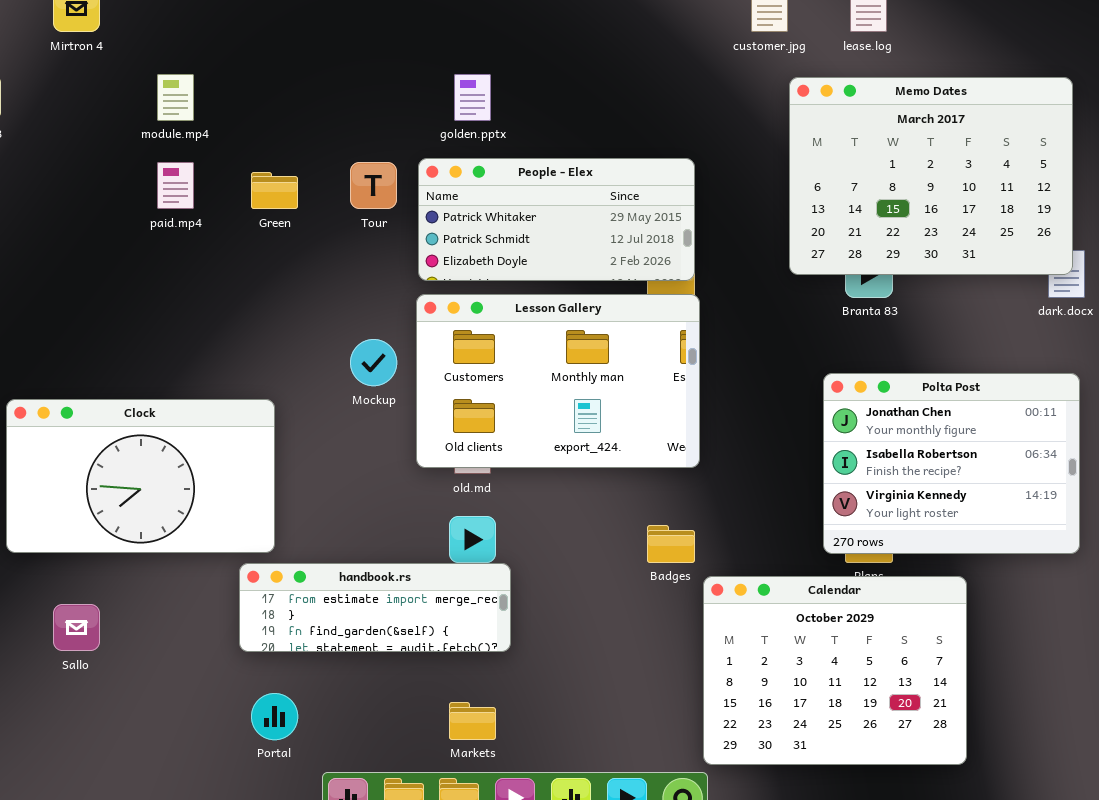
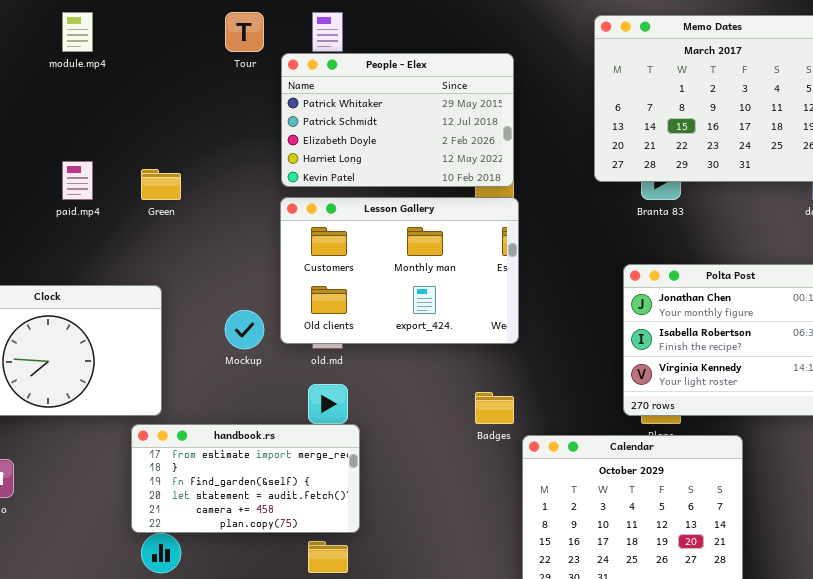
People - Elex: [418,158,695,281] -> [281,53,514,187], resized
paid.mp4: [157,162,194,209] -> [62,161,93,200], moved
Tour: [350,162,397,209] -> [225,12,264,52], moved
Green: [251,172,298,209] -> [141,169,181,200], moved
Mockup: [350,339,397,386] -> [225,310,264,349], moved
handbook.rs: [239,563,511,652] -> [131,424,360,533], resized

